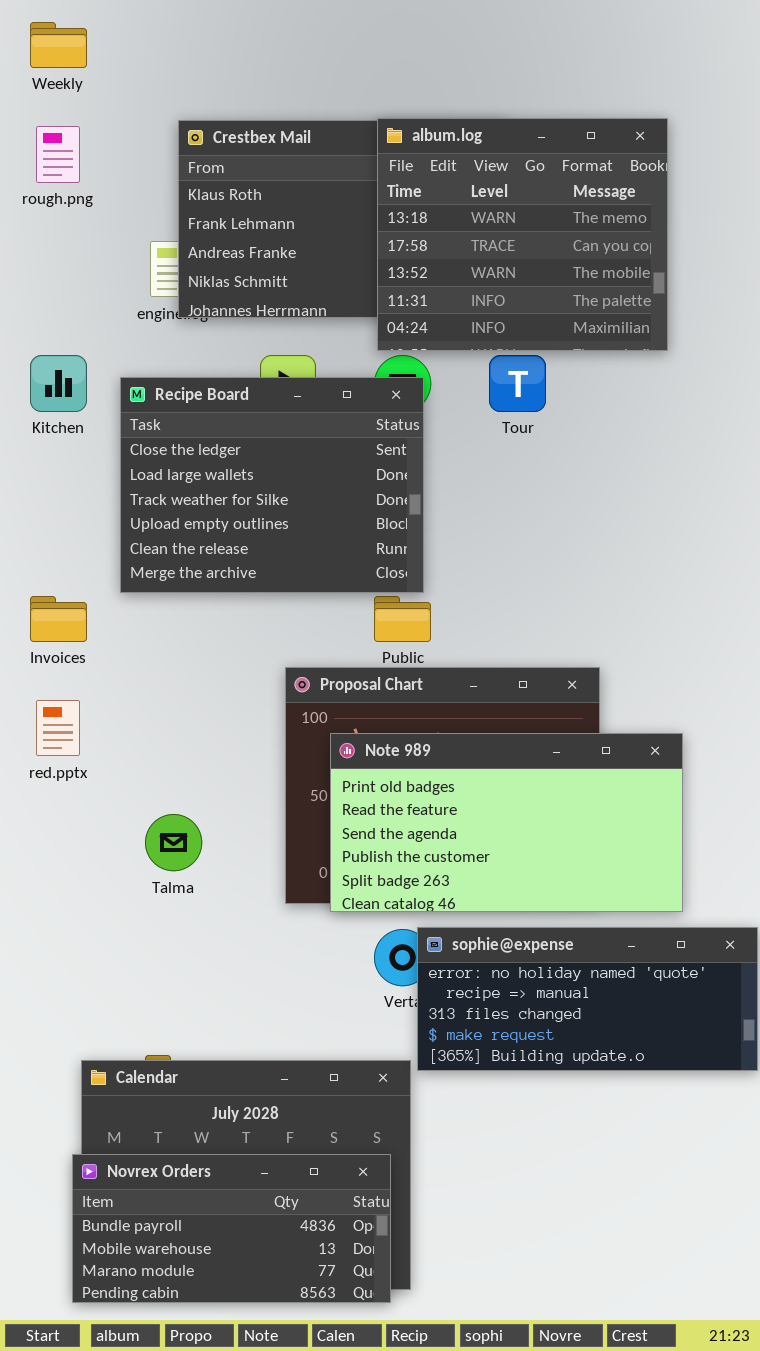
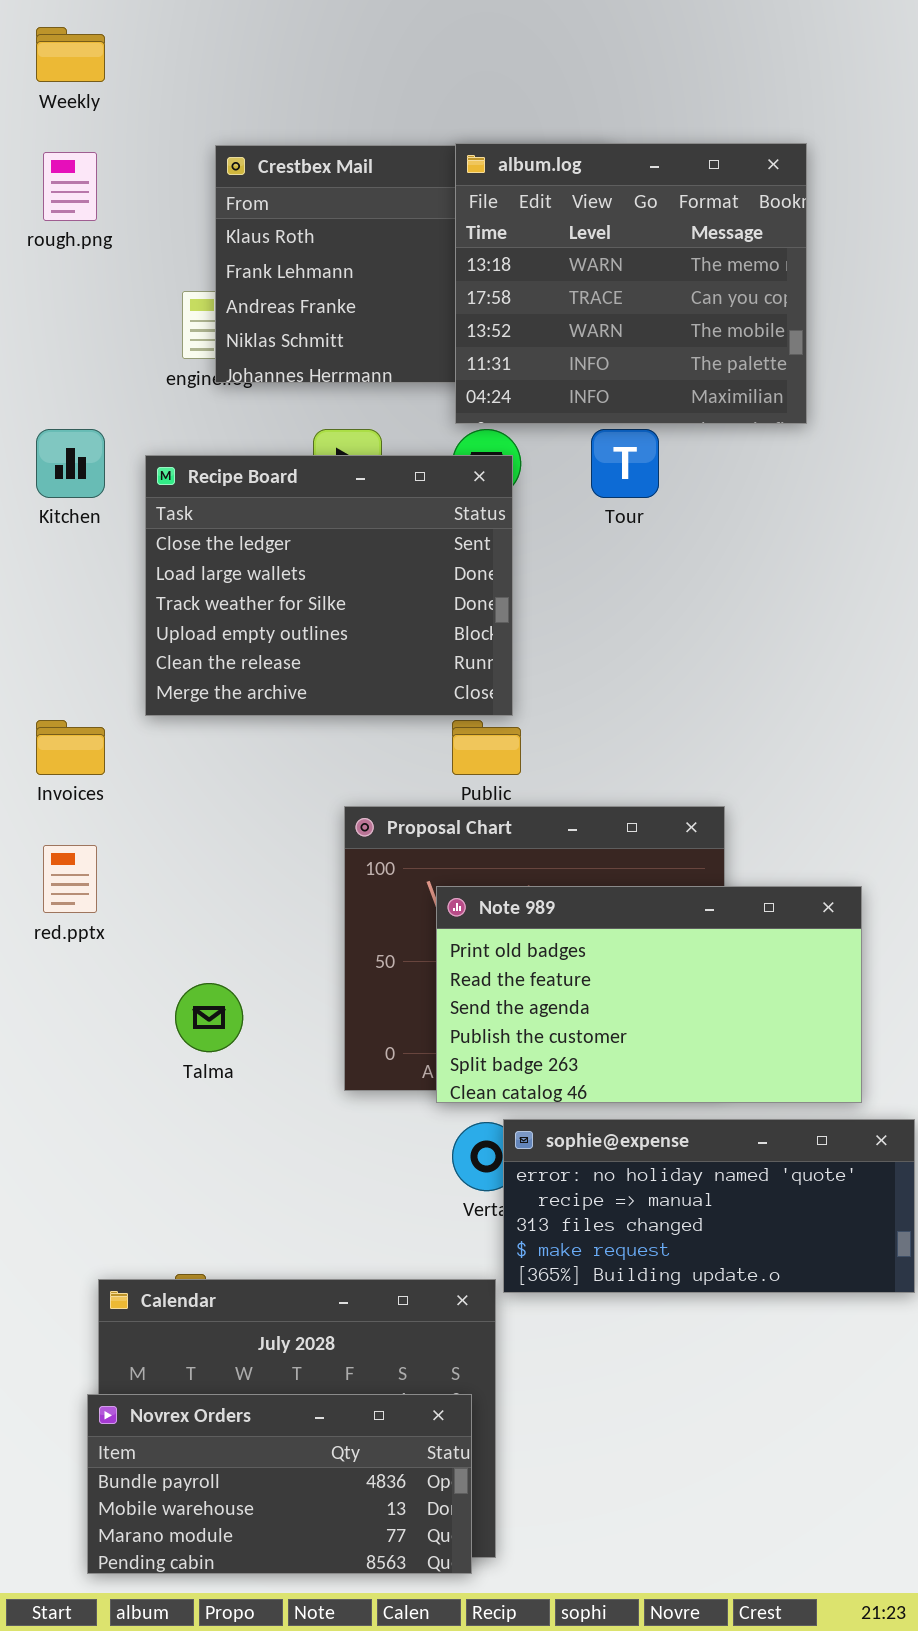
Note 989: [330,733,683,912] -> [436,886,862,1103], moved

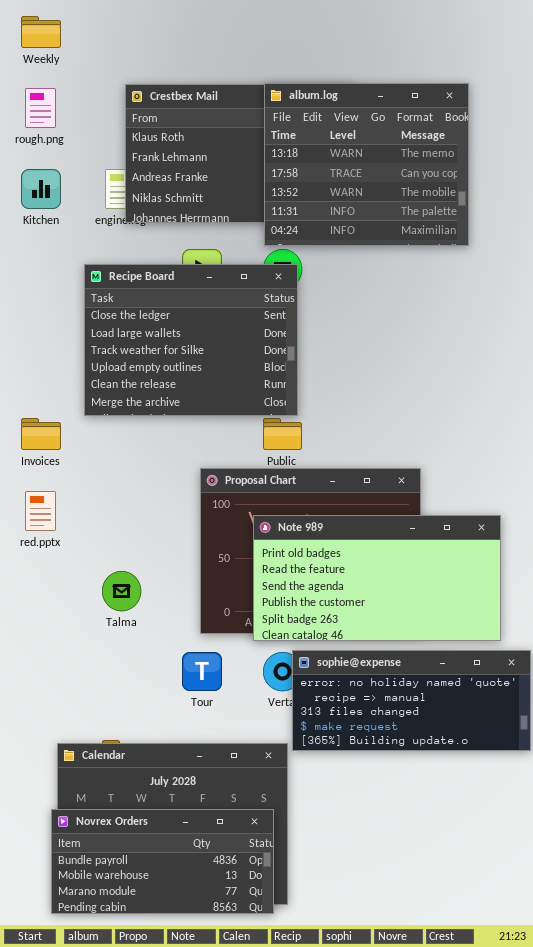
Kitchen: [36,429,105,498] -> [21,169,61,209], moved
Tour: [591,429,659,498] -> [182,652,222,691], moved

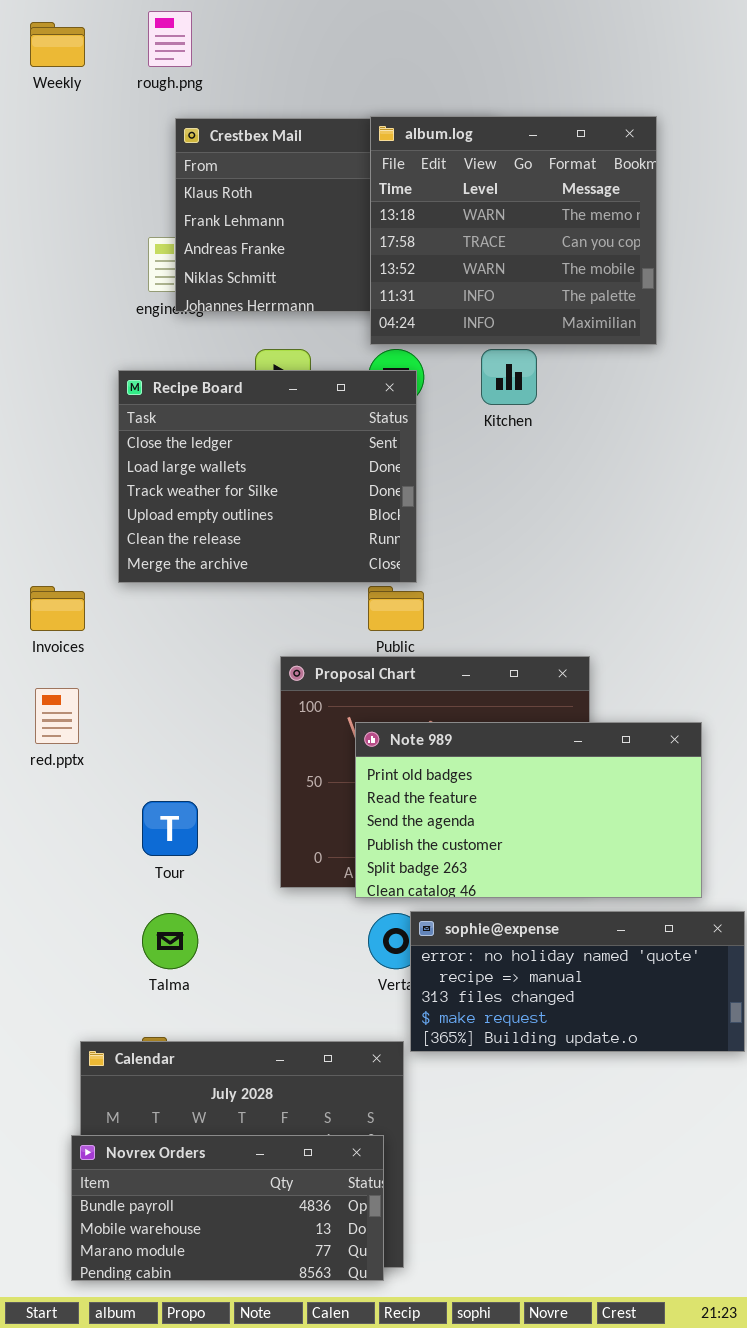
rough.png: [25,88,56,128] -> [148,11,192,67], moved
Kitchen: [21,169,61,209] -> [481,349,537,405], moved
Talma: [102,571,141,611] -> [142,913,198,969], moved
Tour: [182,652,222,691] -> [142,801,198,856], moved

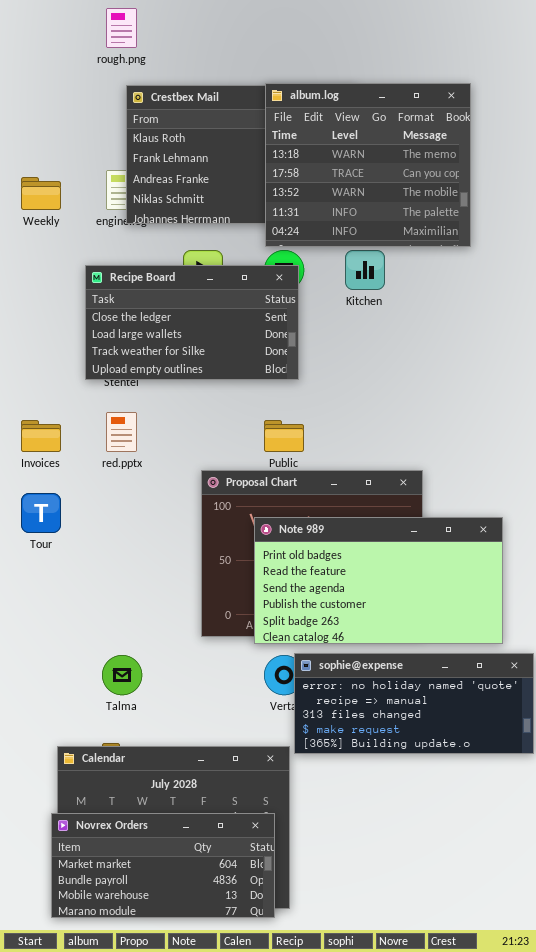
Weekly: [30,22,85,67] -> [21,177,61,210], moved
Recipe Board: [118,370,417,583] -> [85,265,299,380], resized
red.pptx: [35,688,79,744] -> [106,412,137,452], moved
Tour: [142,801,198,856] -> [21,493,61,533], moved
Novrex Orders: [71,1135,384,1281] -> [51,813,275,918], scrolled up 1 row

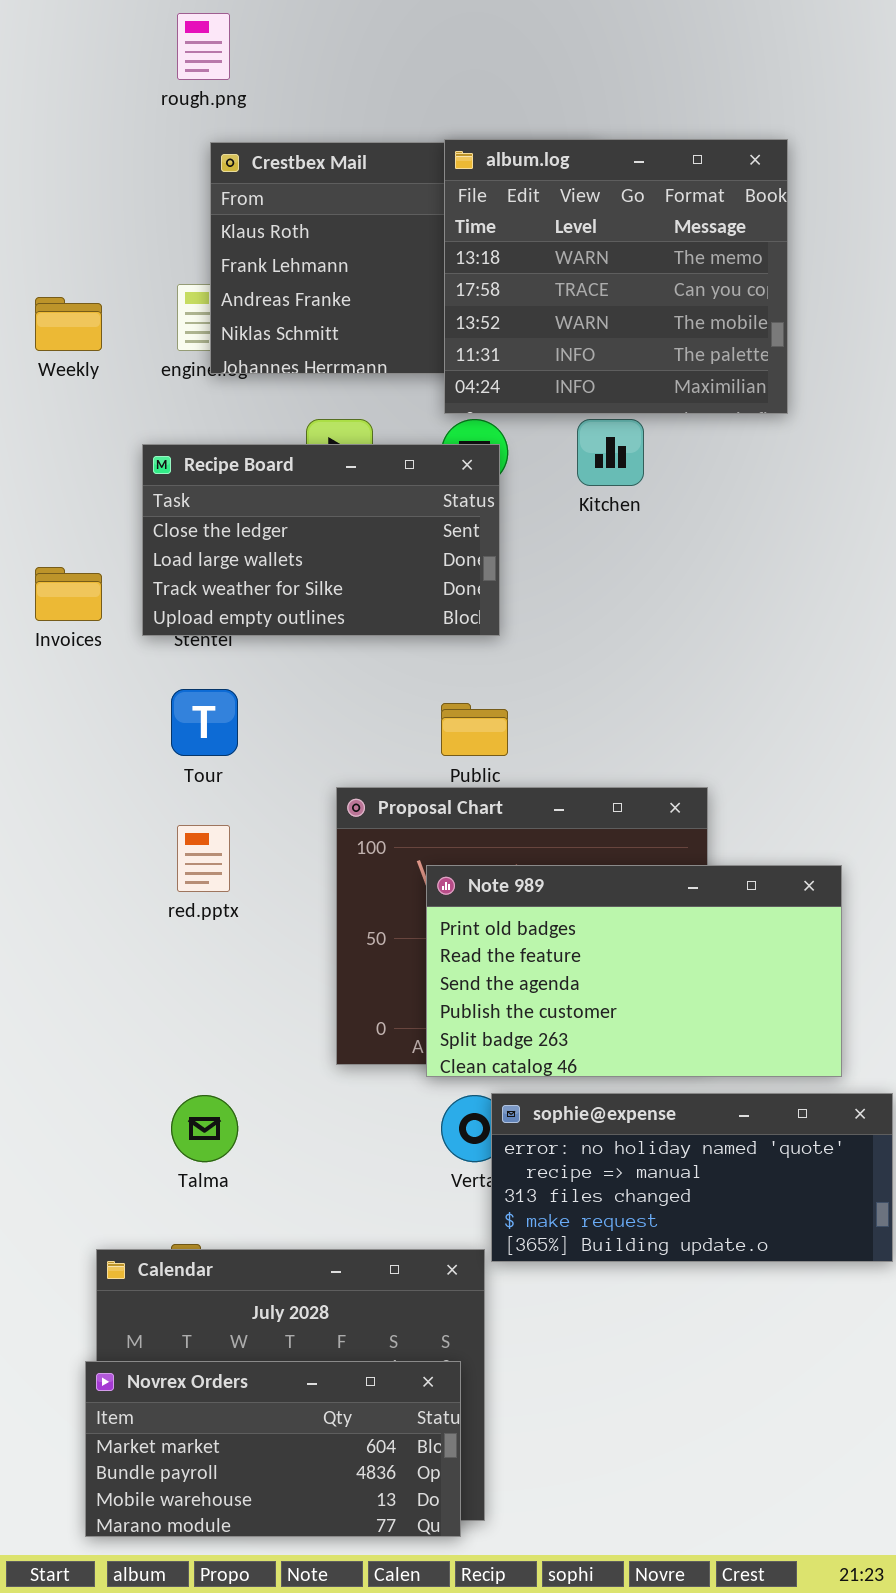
red.pptx: [106,412,137,452] -> [177,825,230,892], moved
Invoices: [21,420,61,452] -> [35,567,102,621], moved
Tour: [21,493,61,533] -> [171,689,238,756], moved

